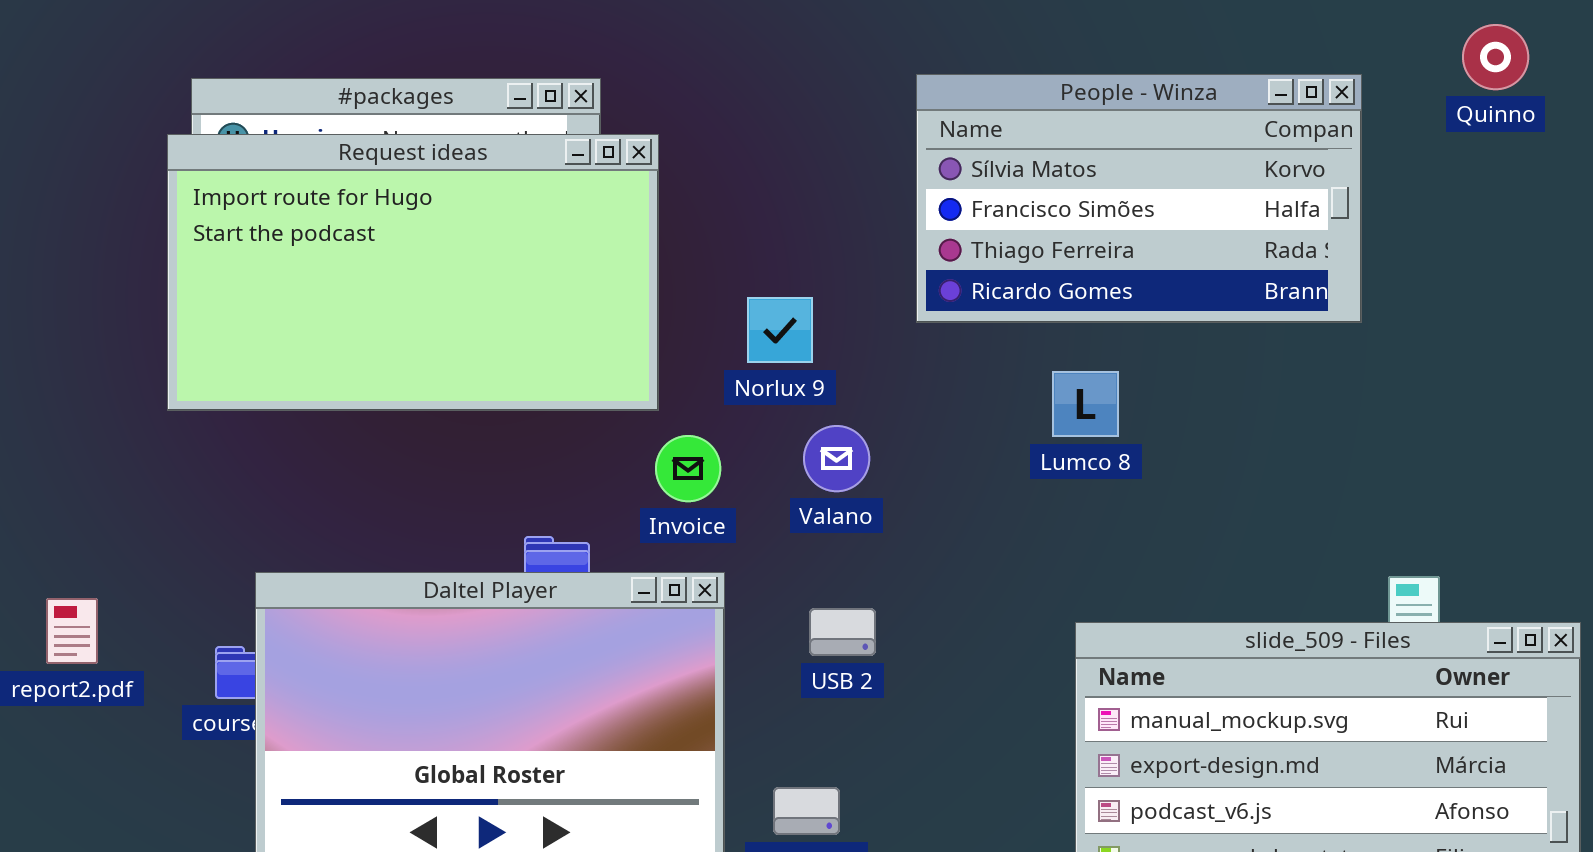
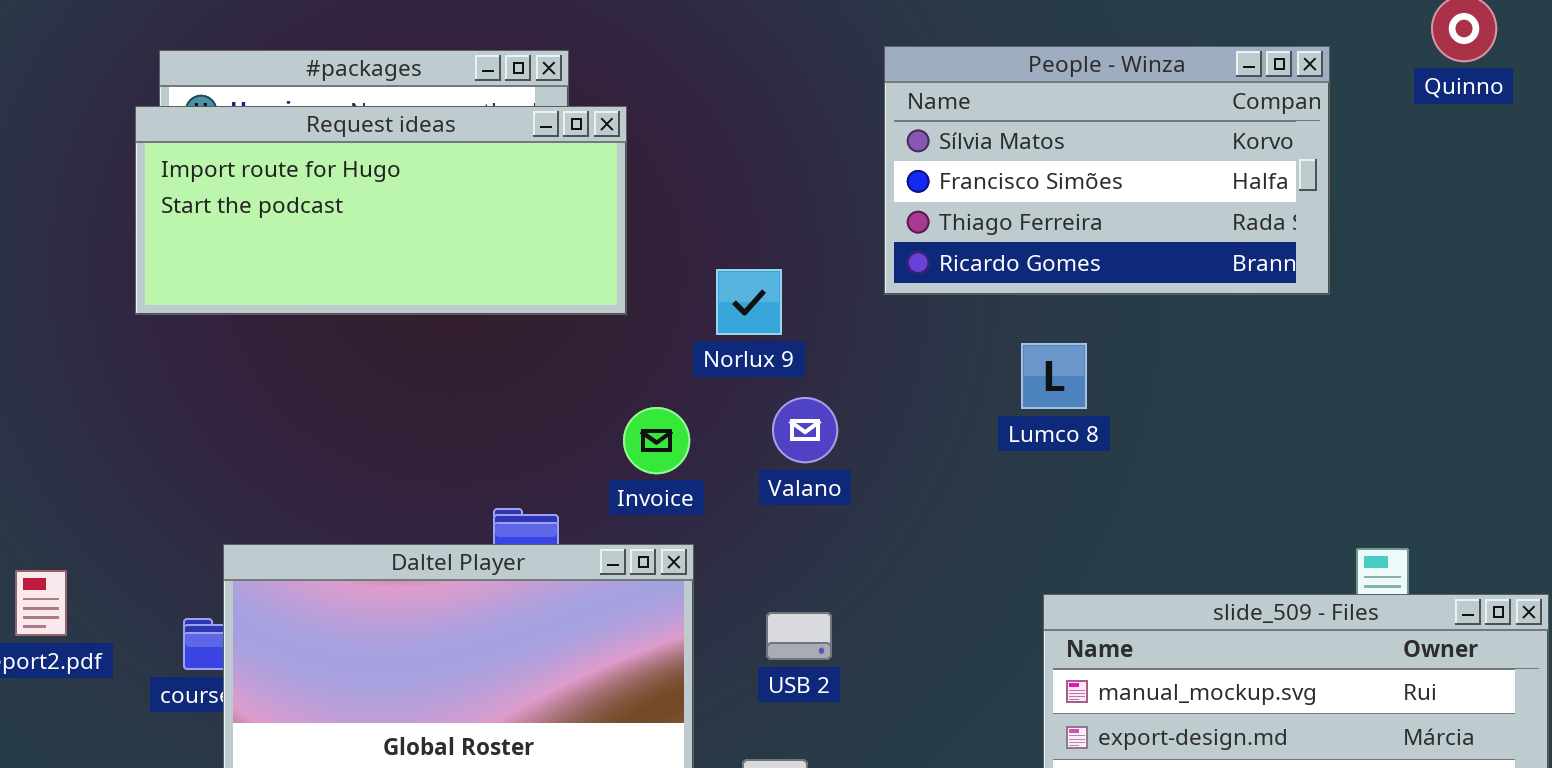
Request ideas: [167,134,659,411] -> [135,106,627,315], resized
USB 2: [809,608,876,656] -> [766,612,832,660], moved

